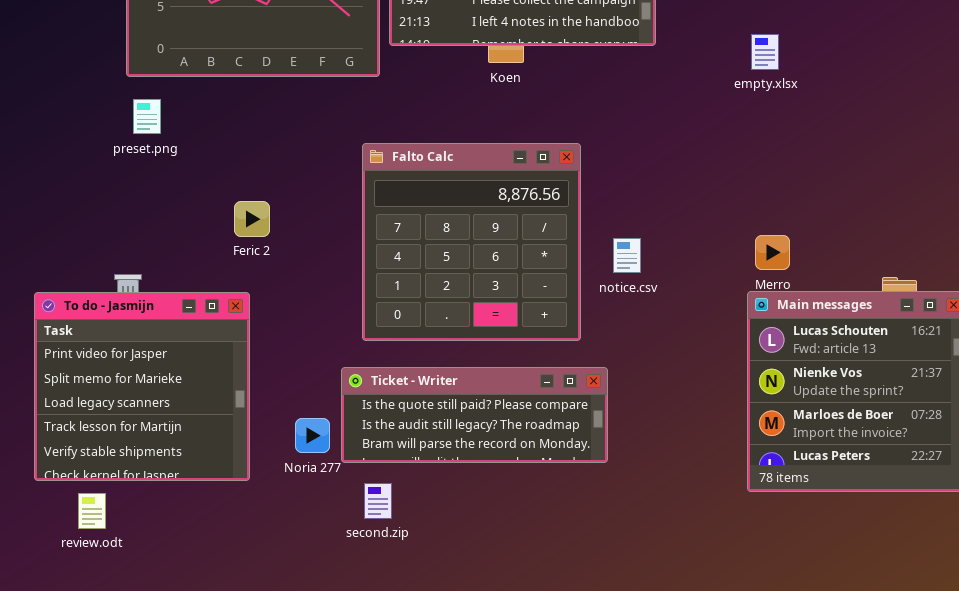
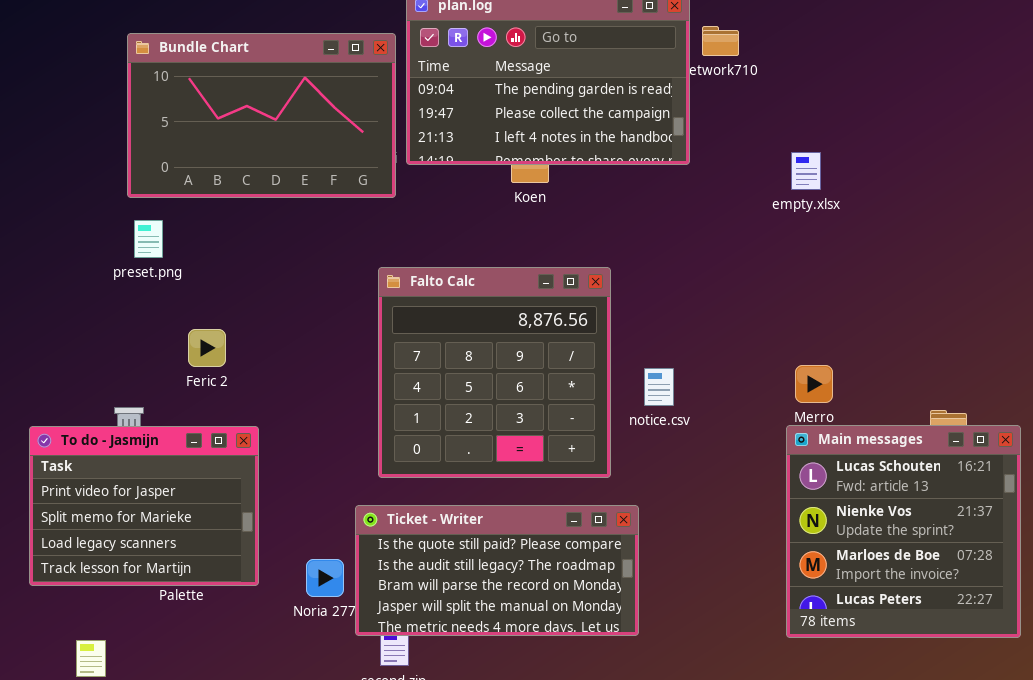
Feric 2: [234,201,270,237] -> [188,329,226,367], moved
To do - Jasmijn: [34,292,250,481] -> [29,426,259,586], resized
Ticket - Writer: [341,367,608,463] -> [355,505,639,636], resized

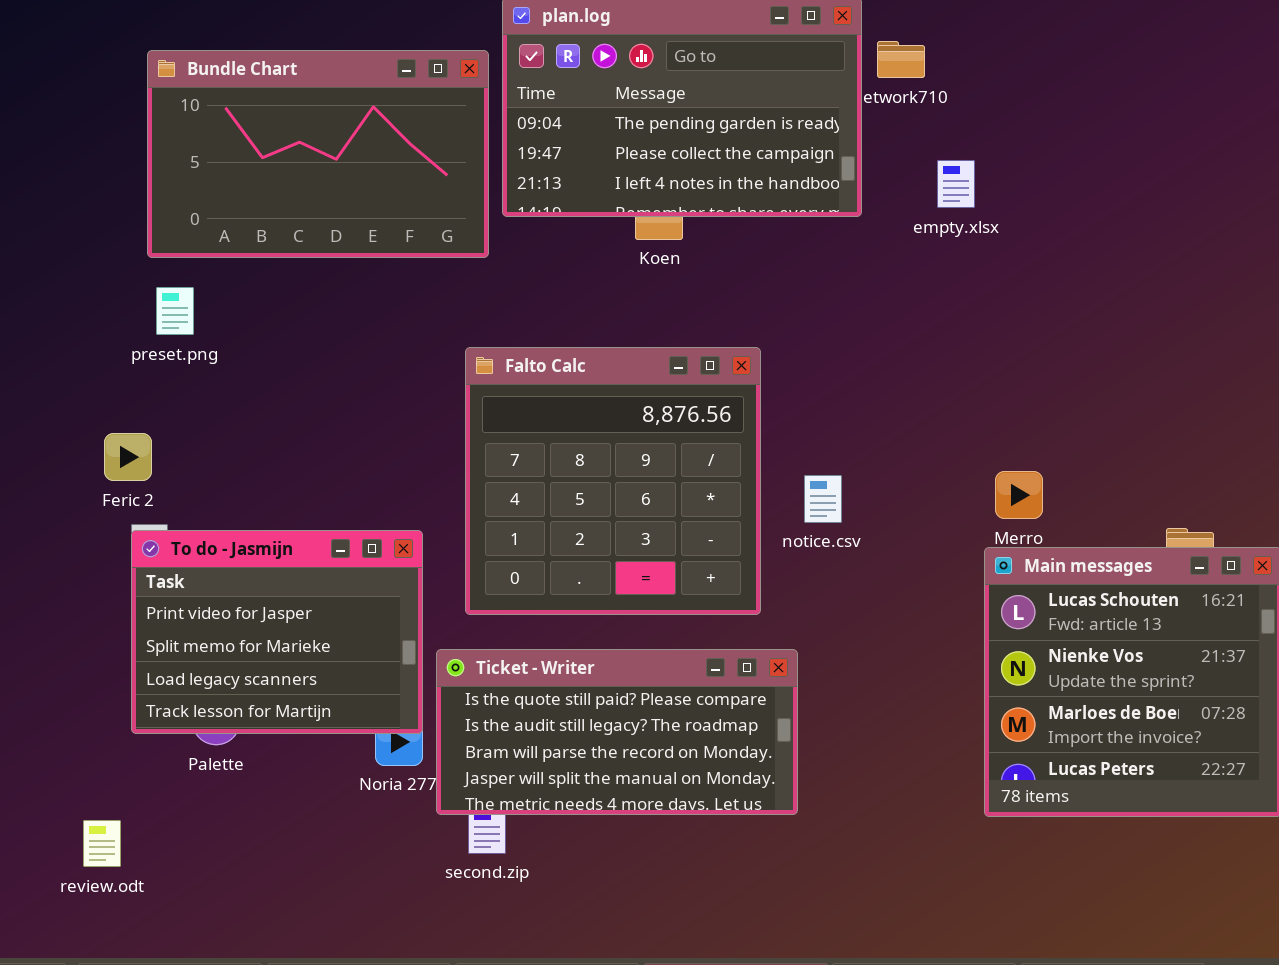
empty.xlsx: [791,152,821,190] -> [937,160,975,208], moved
Feric 2: [188,329,226,367] -> [104,433,152,481], moved
To do - Jasmijn: [29,426,259,586] -> [131,530,423,734], moved

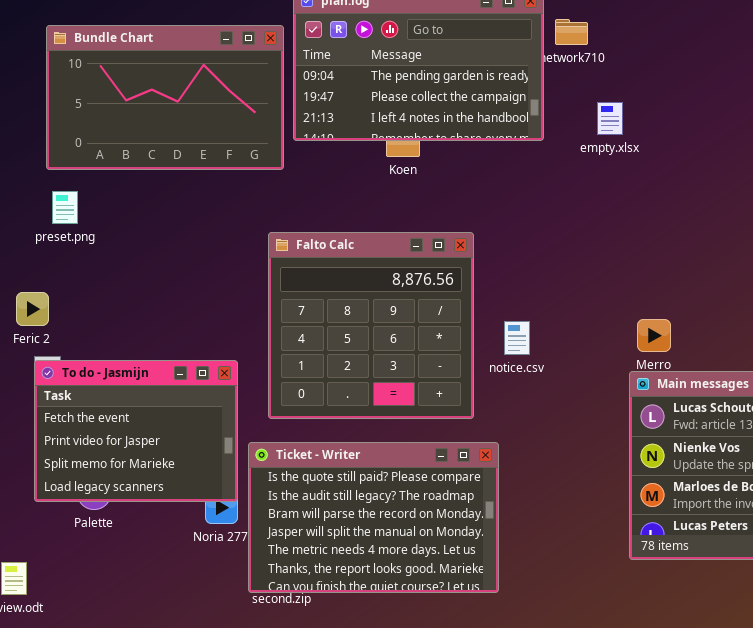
To do - Jasmijn: [131,530,423,734] -> [34,360,238,502], scrolled up 1 row
Ticket - Writer: [436,649,798,815] -> [248,442,499,593], resized

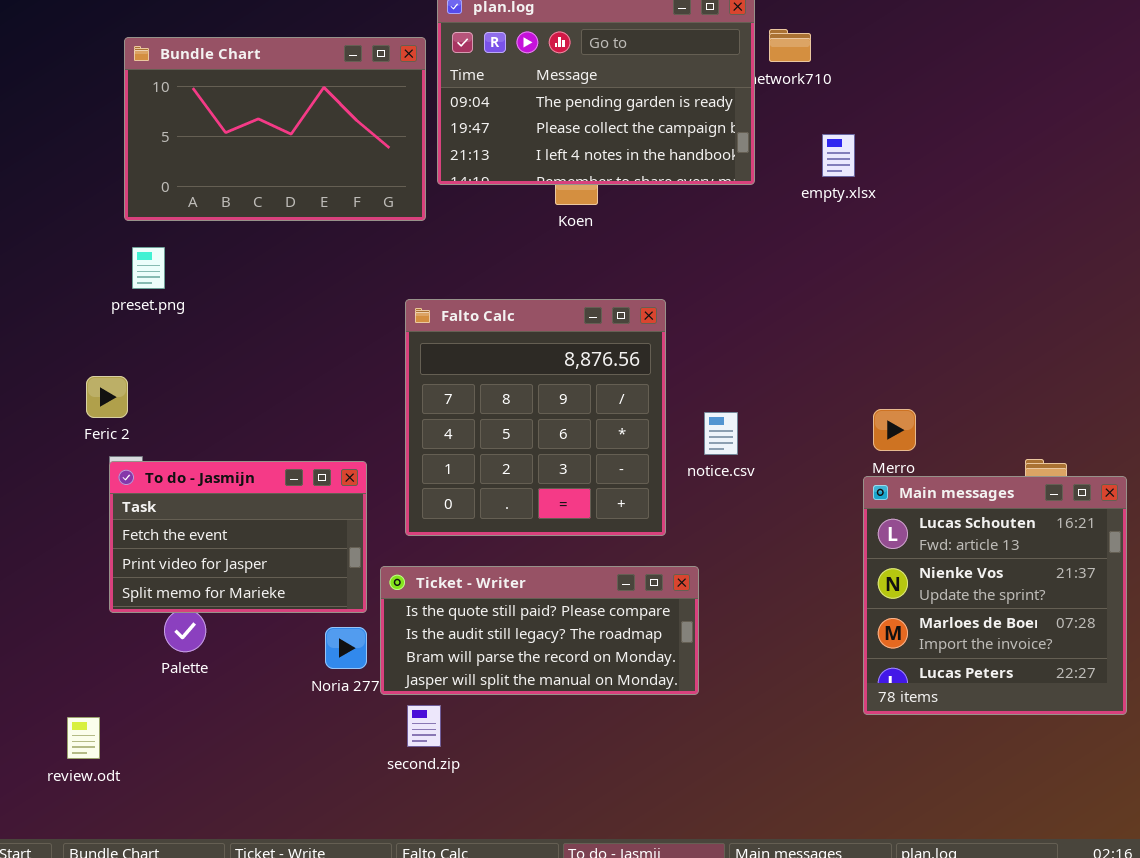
To do - Jasmijn: [34,360,238,502] -> [109,461,367,613], resized
Ticket - Writer: [248,442,499,593] -> [380,566,699,695], resized

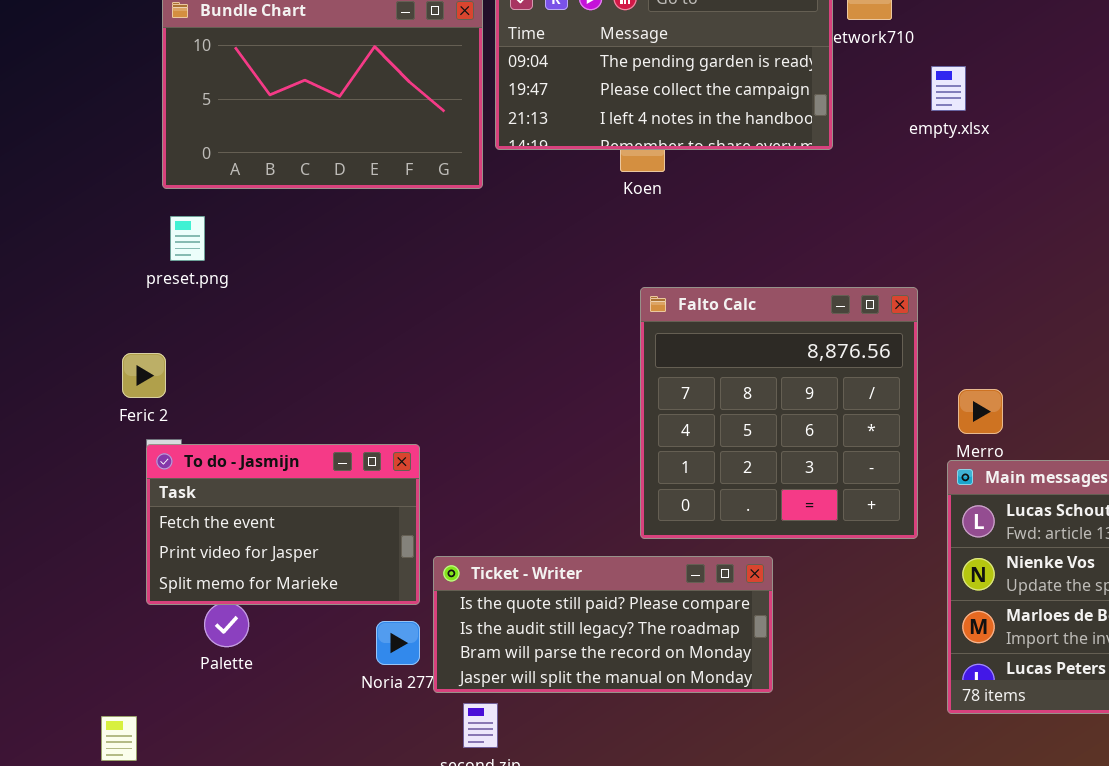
empty.xlsx: [822,134,855,177] -> [931,66,966,111], moved
Falto Calc: [405,299,666,536] -> [640,287,918,539], moved

